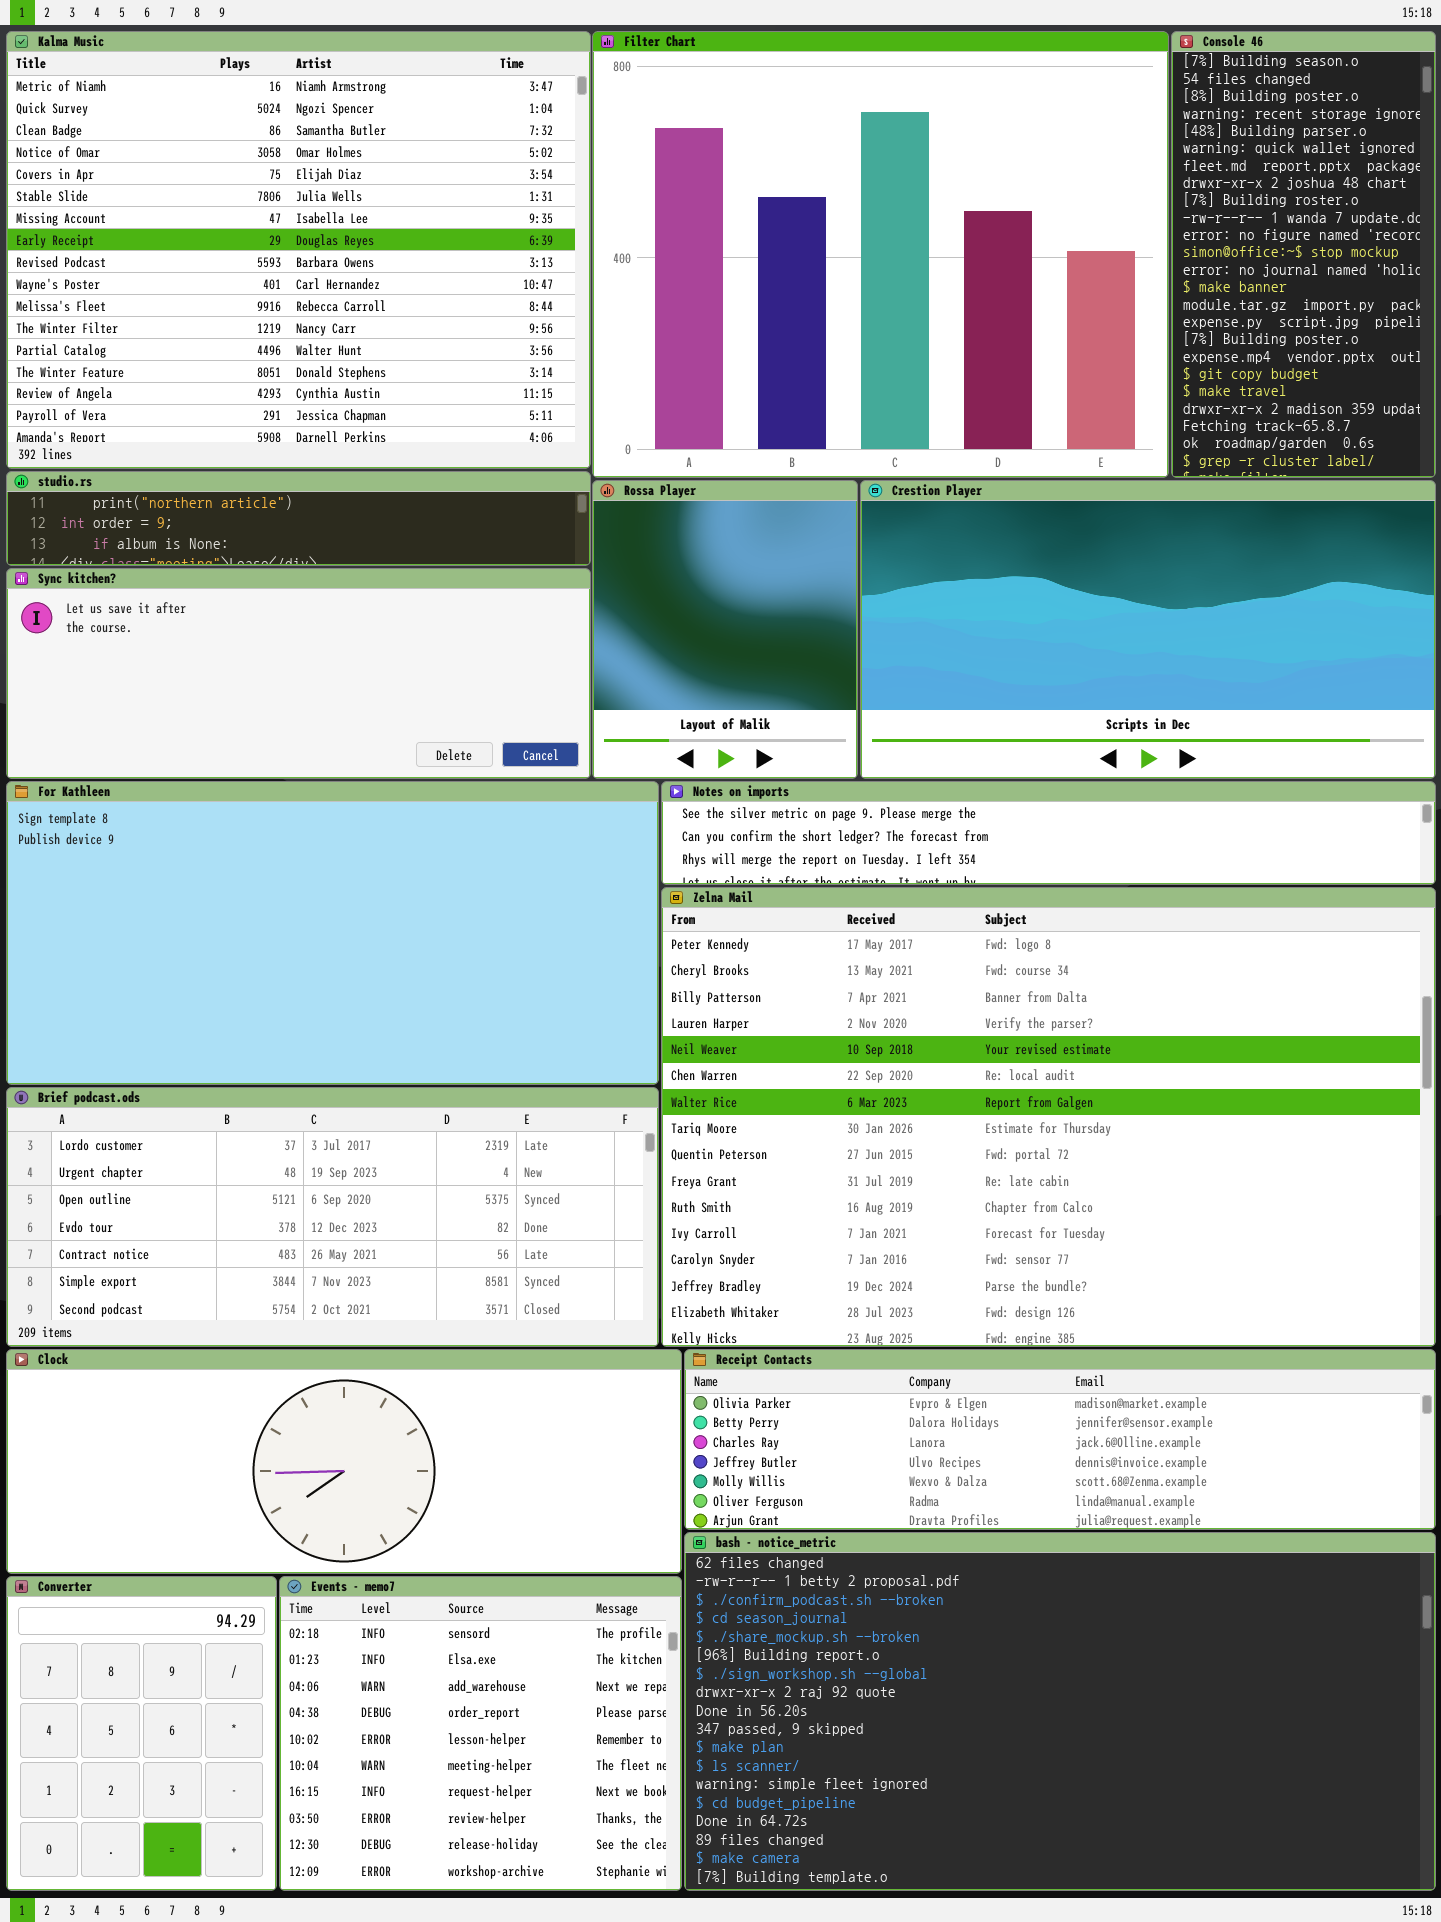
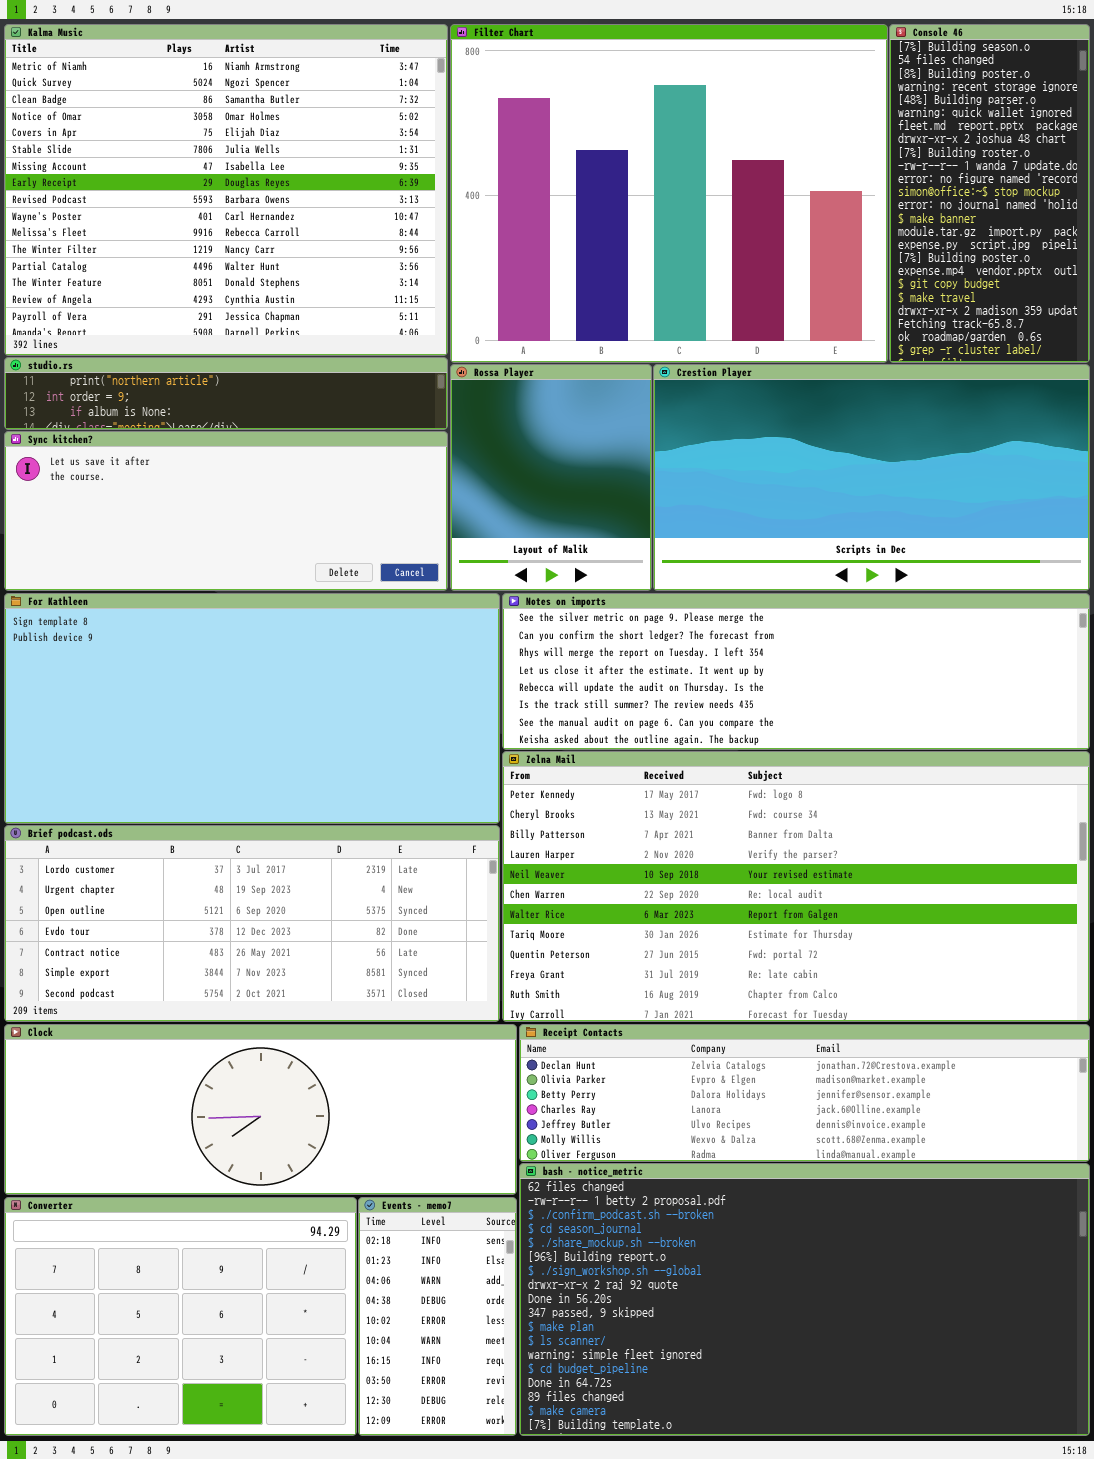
Notes on imports: [661,781,1436,885] -> [502,593,1090,750], resized
Zelna Mail: [661,887,1436,1347] -> [502,751,1090,1022], resized
Receipt Contacts: [684,1349,1436,1530] -> [519,1024,1090,1162], scrolled up 1 row
Converter: [6,1576,277,1891] -> [4,1197,357,1436], resized
Events - memo7: [279,1576,682,1891] -> [358,1197,517,1436], resized

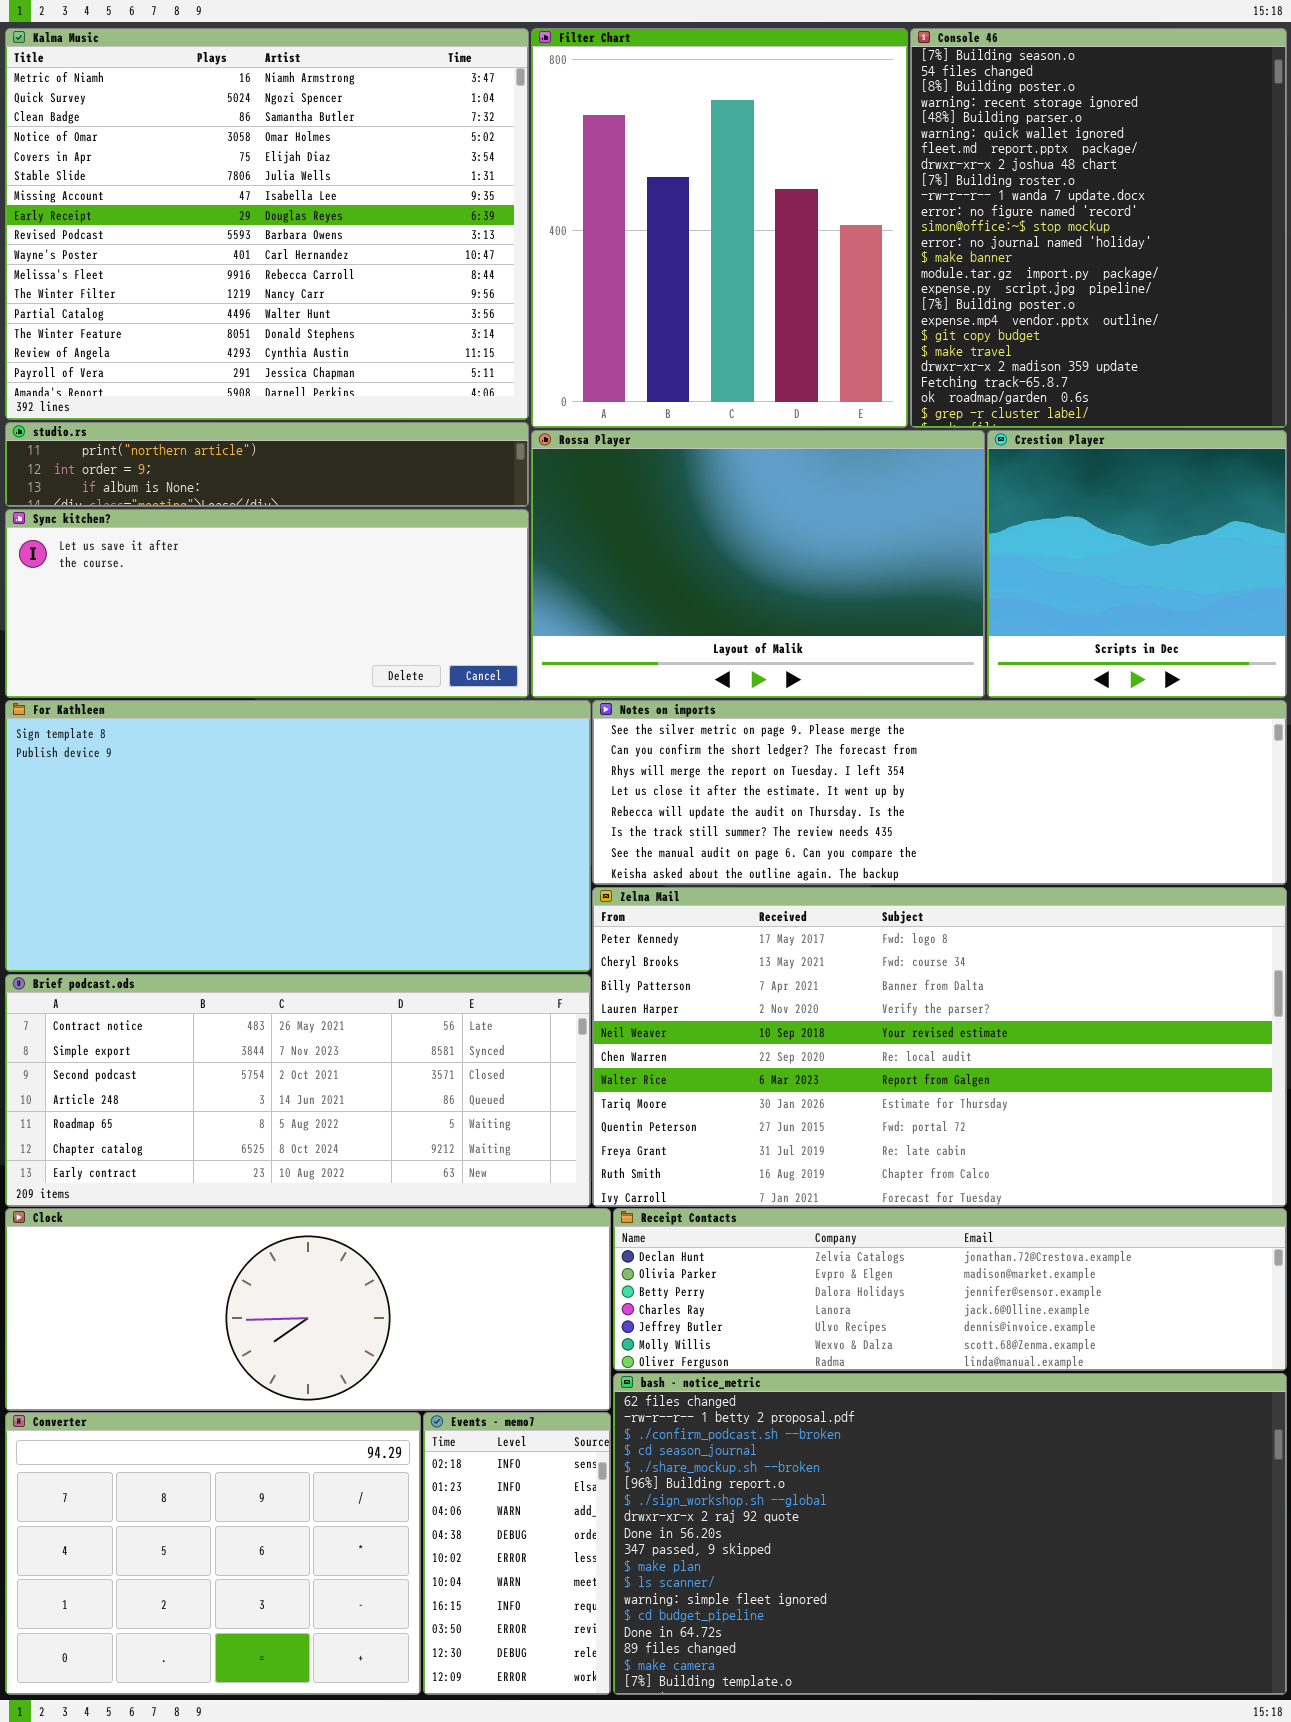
Filter Chart: [450,24,888,363] -> [531,28,908,428], resized
Console 46: [889,24,1090,363] -> [910,28,1287,428], resized
Rossa Player: [450,364,652,591] -> [531,430,985,698], resized
Crestion Player: [653,364,1090,591] -> [987,430,1287,698], resized
Brief podcast.ods: [4,825,500,1022] -> [5,974,591,1207], scrolled down 4 rows

